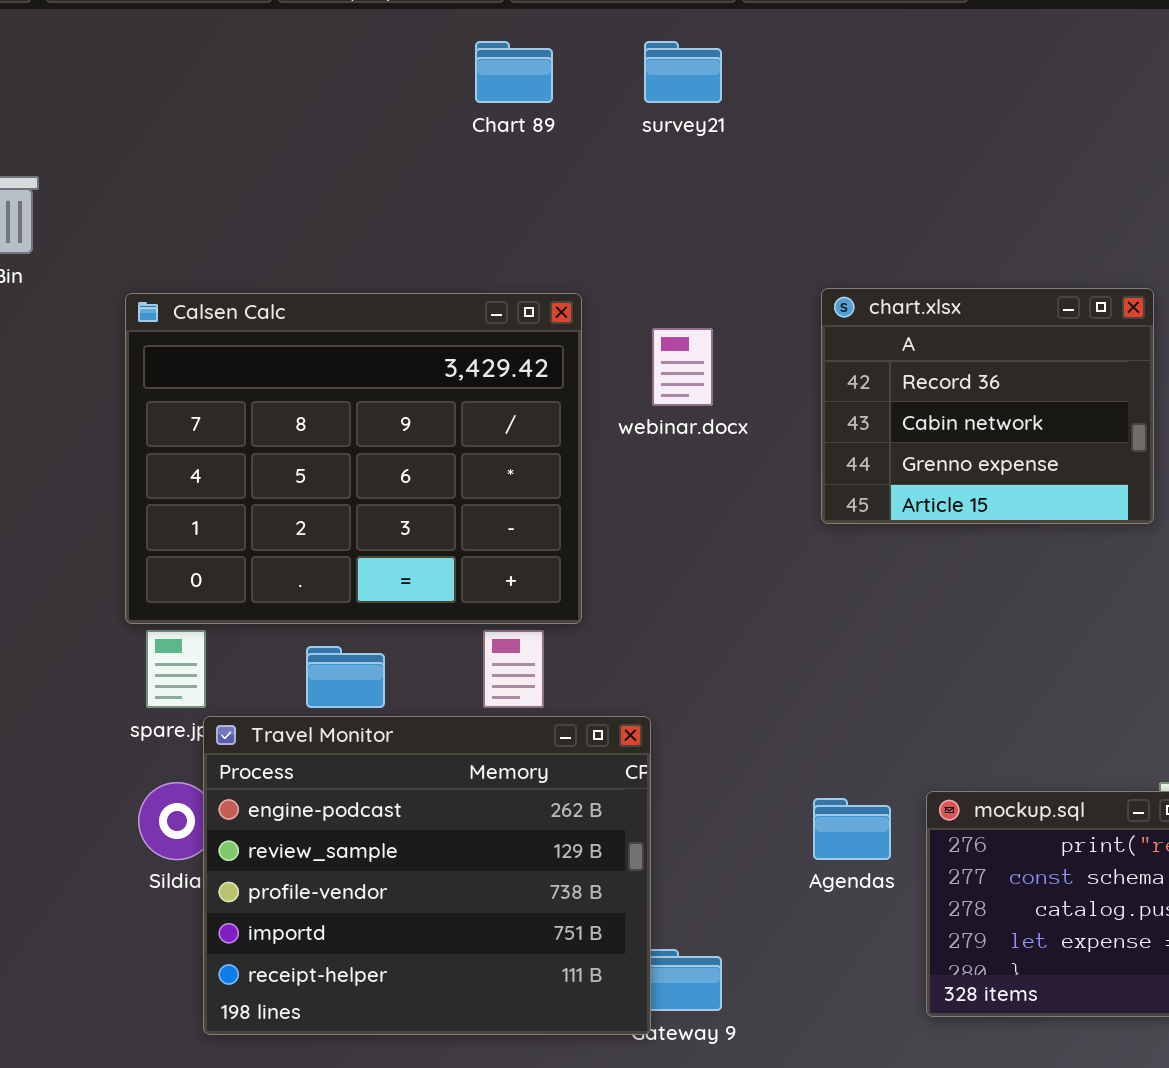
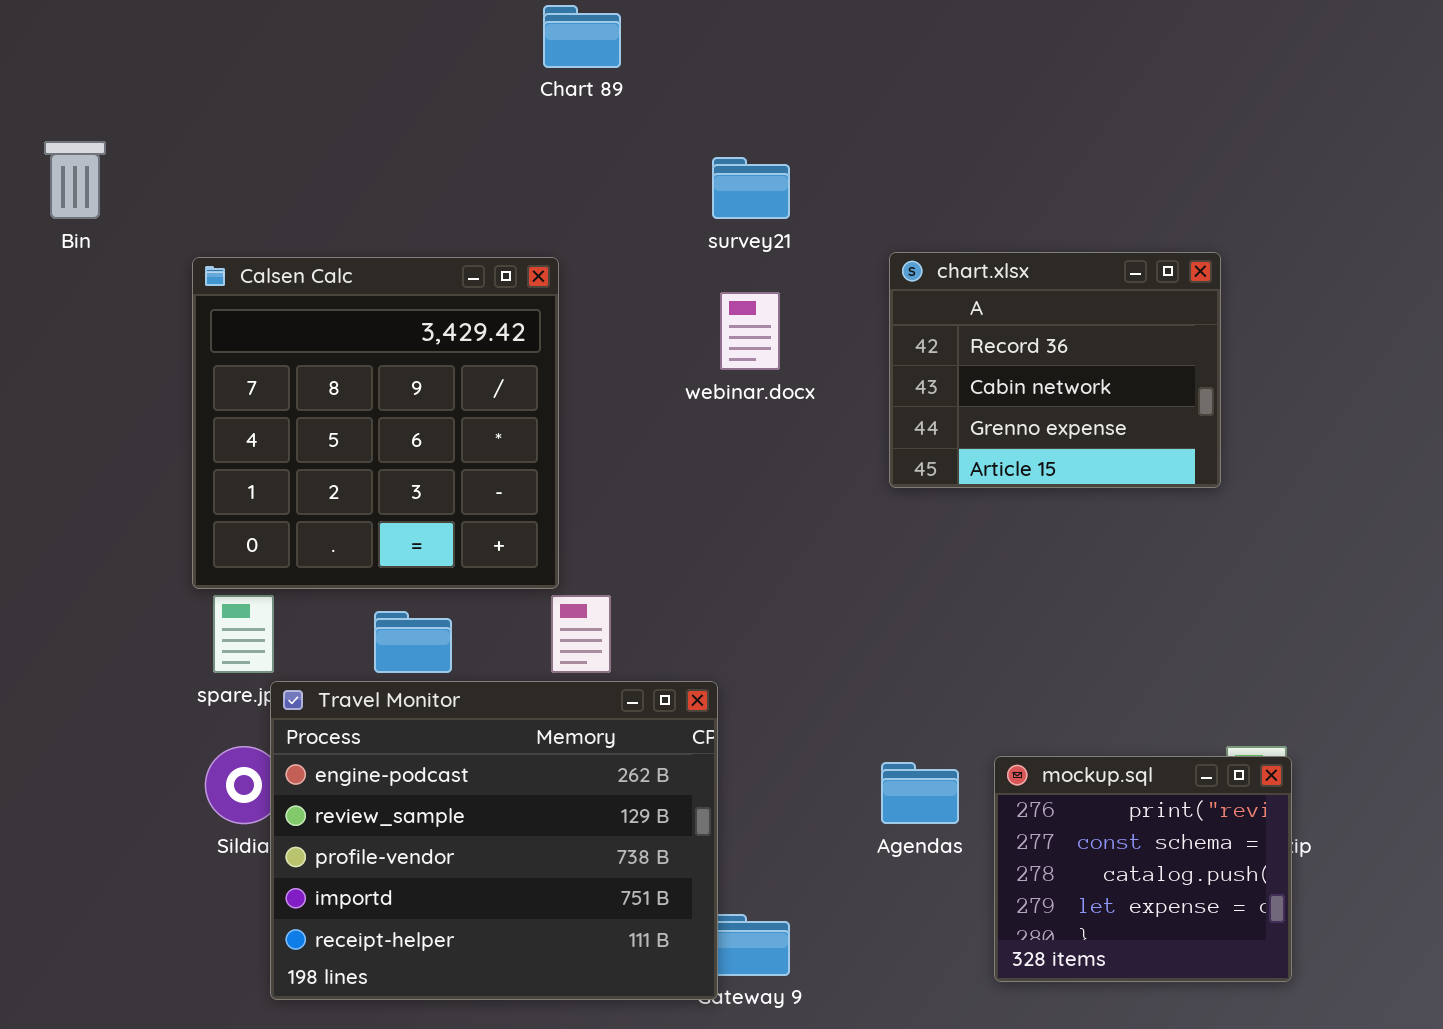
survey21: [644,41,722,103] -> [712,157,790,219], moved
Calsen Calc: [125,293,582,624] -> [192,257,559,589], resized

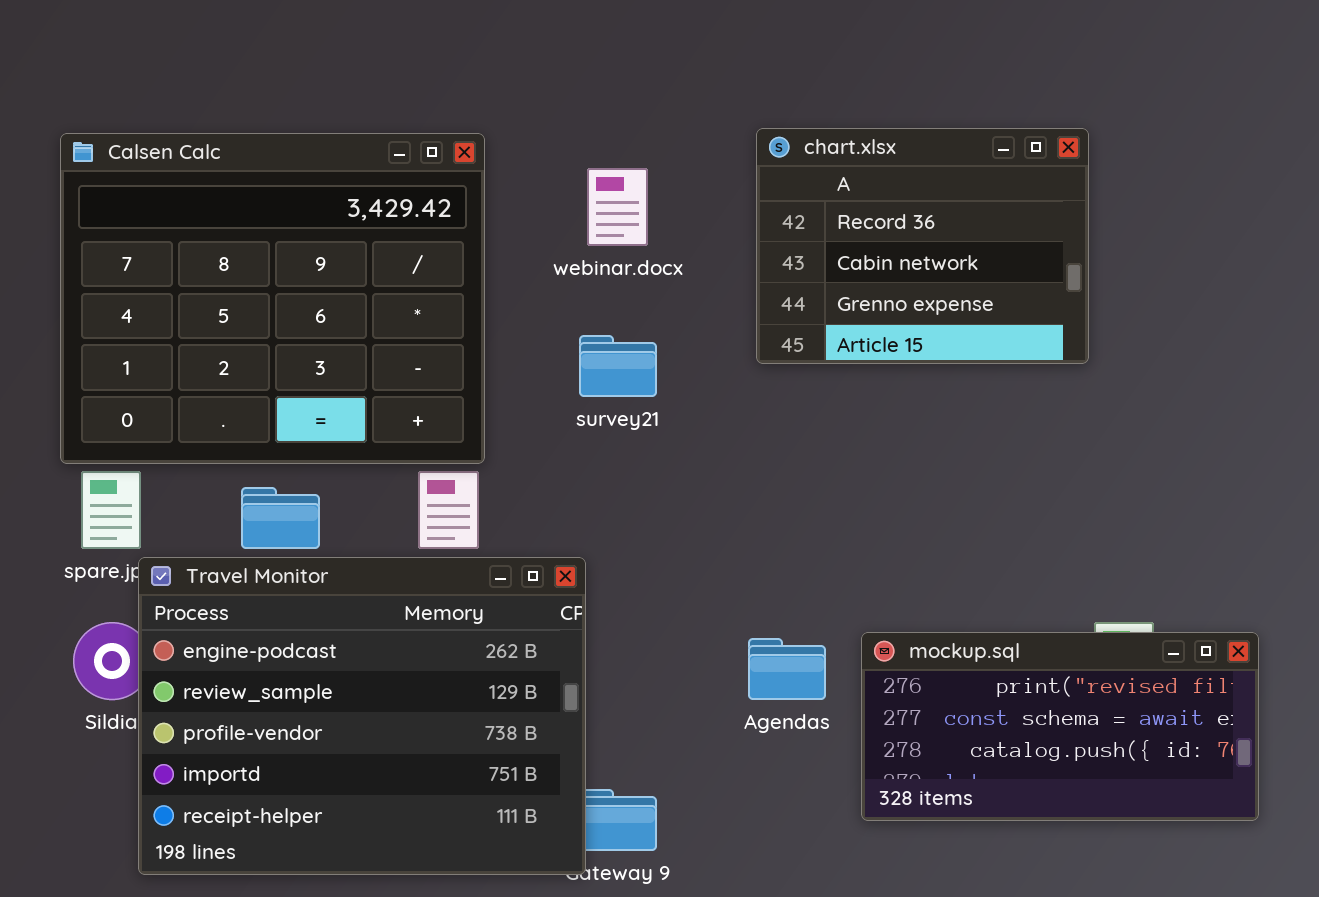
survey21: [712,157,790,219] -> [579,335,657,397], moved
Calsen Calc: [192,257,559,589] -> [60,133,485,464], resized
mockup.sql: [994,756,1292,982] -> [861,632,1259,821], resized

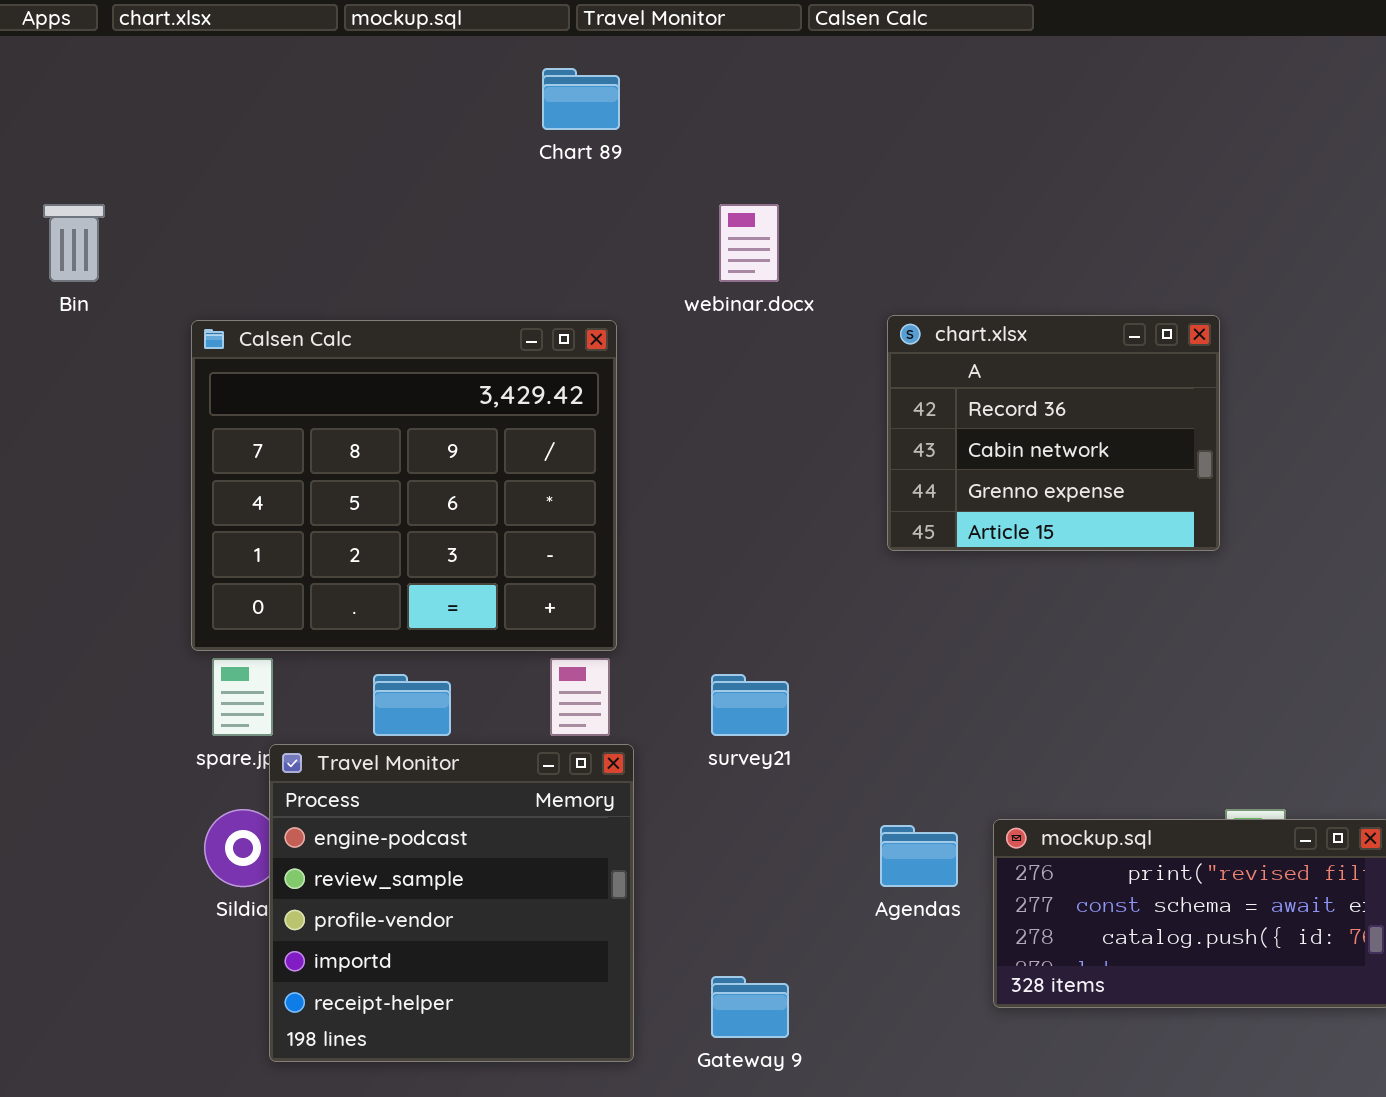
webinar.docx: [587,168,648,246] -> [719,204,779,282], moved
survey21: [579,335,657,397] -> [711,674,789,736], moved
Travel Monitor: [138,557,586,875] -> [269,744,634,1062], resized

